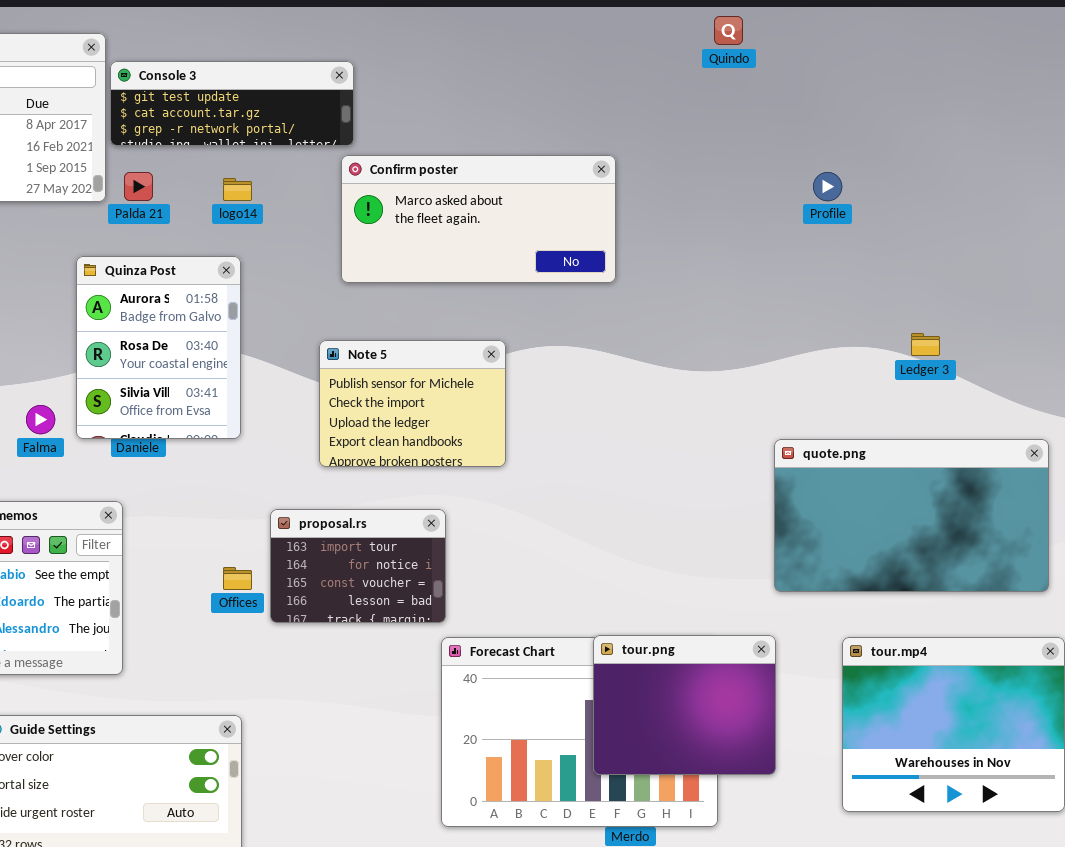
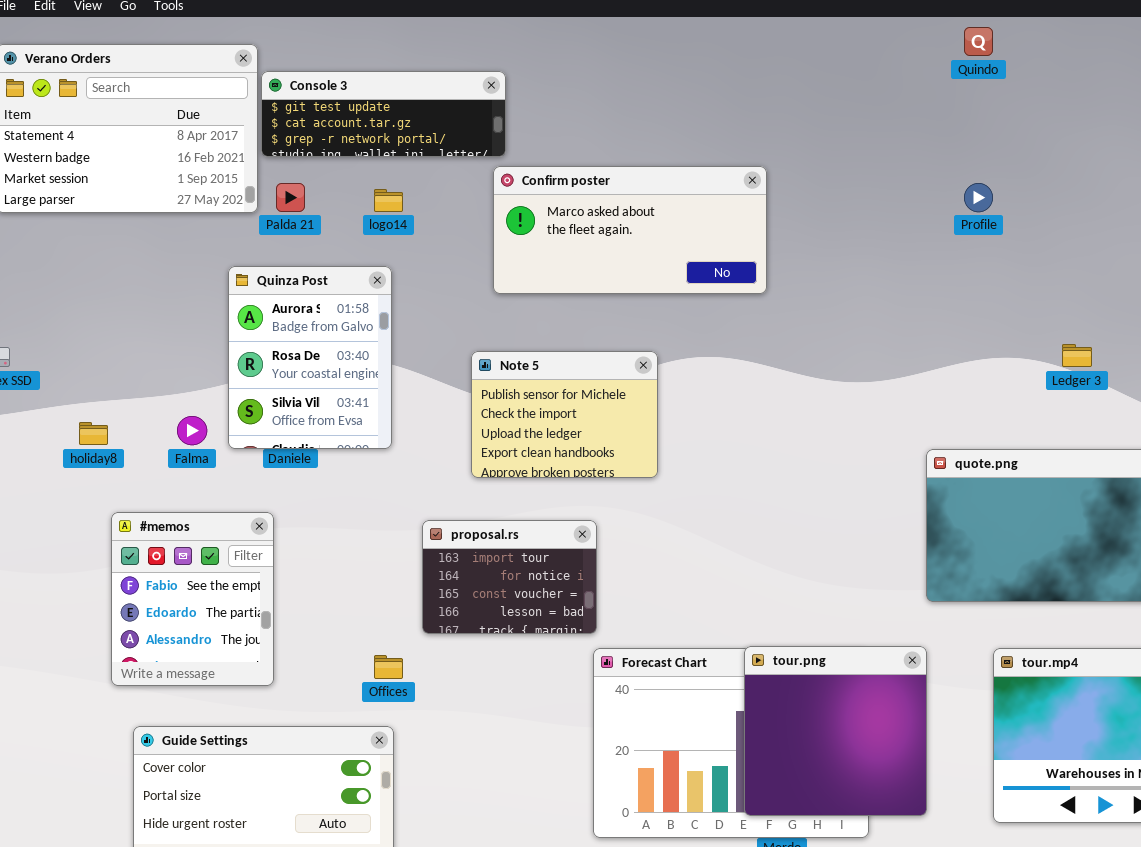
Quindo: [714,16,743,45] -> [964,27,993,56], moved
Offices: [223,567,252,590] -> [374,655,403,679], moved
tour.png: [593,635,776,775] -> [744,646,927,816], resized

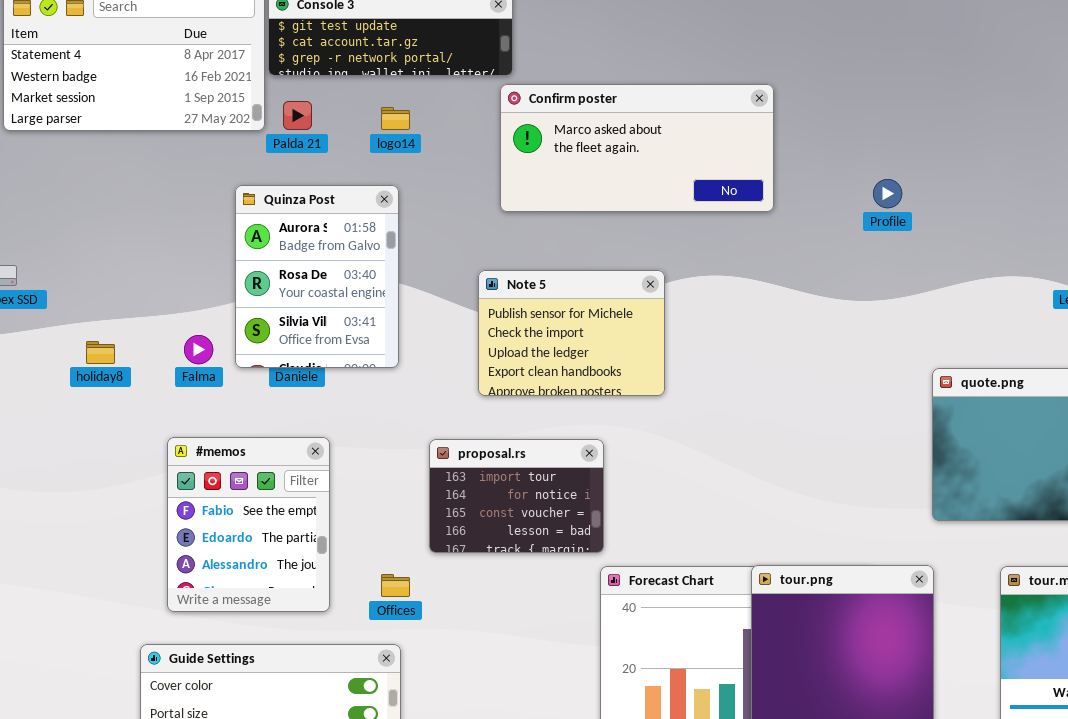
Profile: [964,183,993,212] -> [873,179,902,208], moved
#memos: [111,512,274,686] -> [167,437,330,612], moved

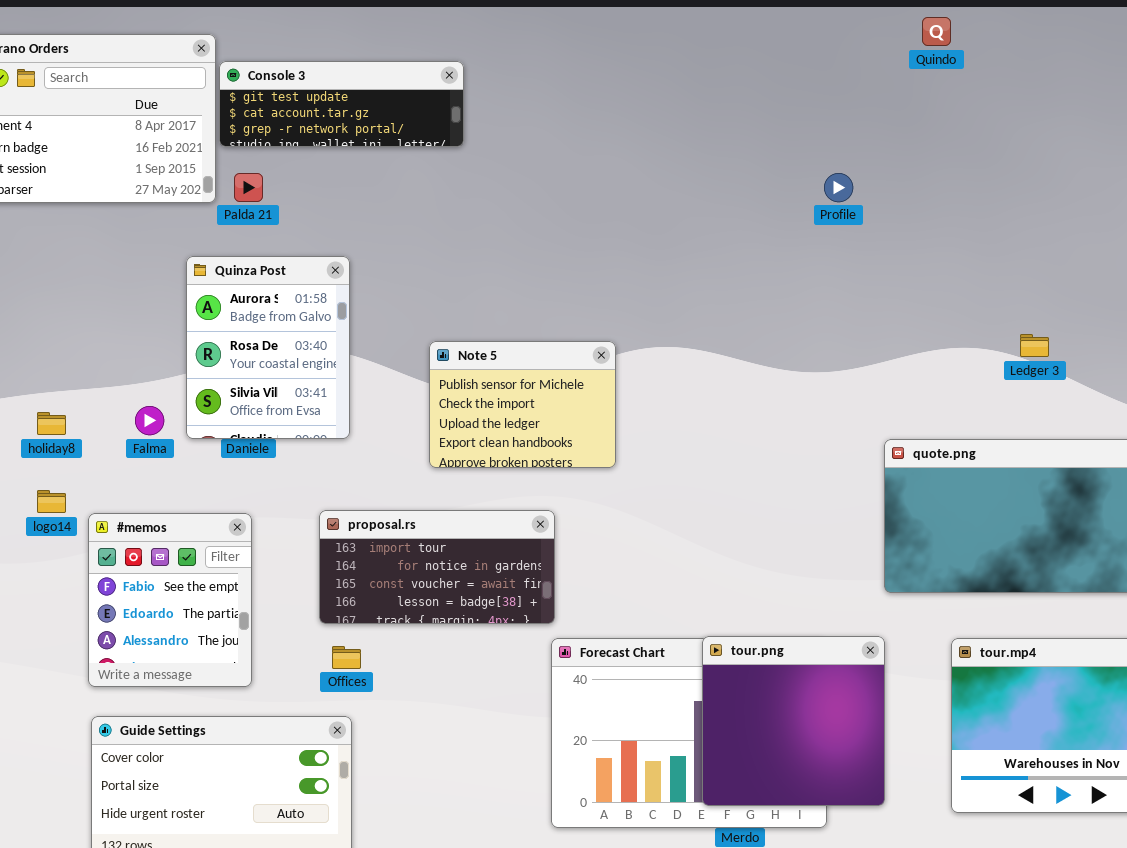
Confirm poster: [500,84,774,212] -> none, closed
logo14: [381,107,410,130] -> [37,490,66,513], moved
Profile: [873,179,902,208] -> [824,173,853,202], moved
#memos: [167,437,330,612] -> [88,513,252,687], moved
proposal.rs: [429,439,604,553] -> [319,510,555,624], resized

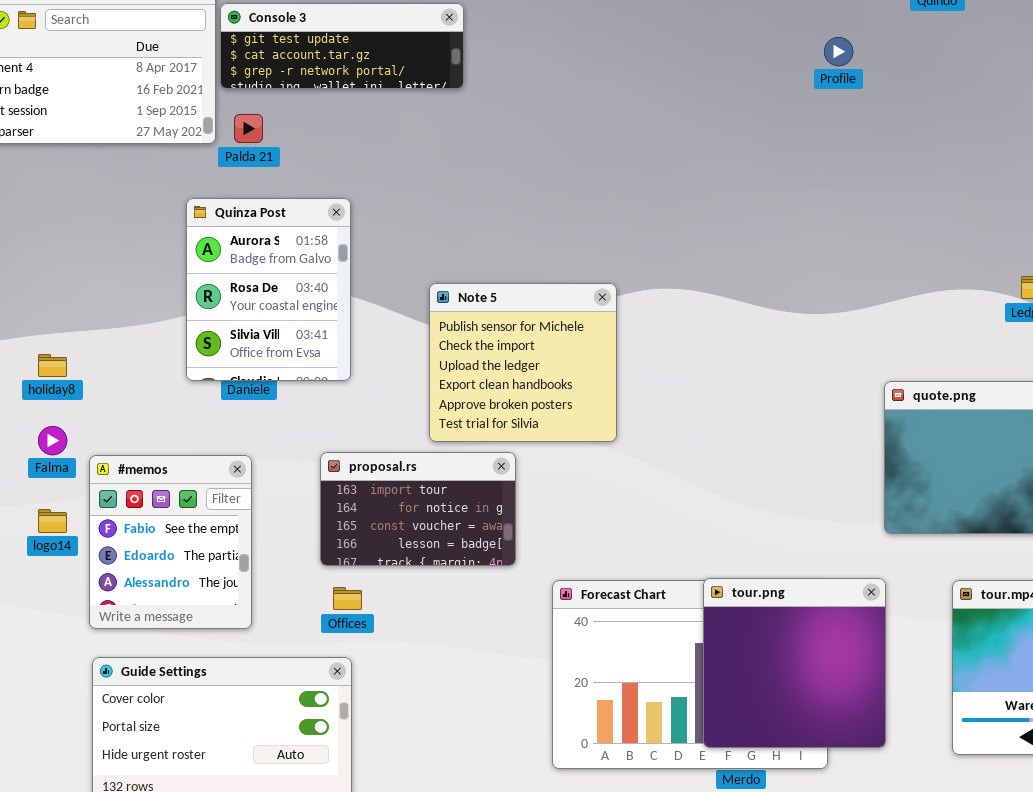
Profile: [824,173,853,202] -> [824,37,853,66], moved
Note 5: [429,341,616,468] -> [429,283,617,442], resized
Falma: [135,406,164,435] -> [38,426,67,455], moved
logo14: [37,490,66,513] -> [38,509,67,533], moved
proposal.rs: [319,510,555,624] -> [320,452,516,566], resized

